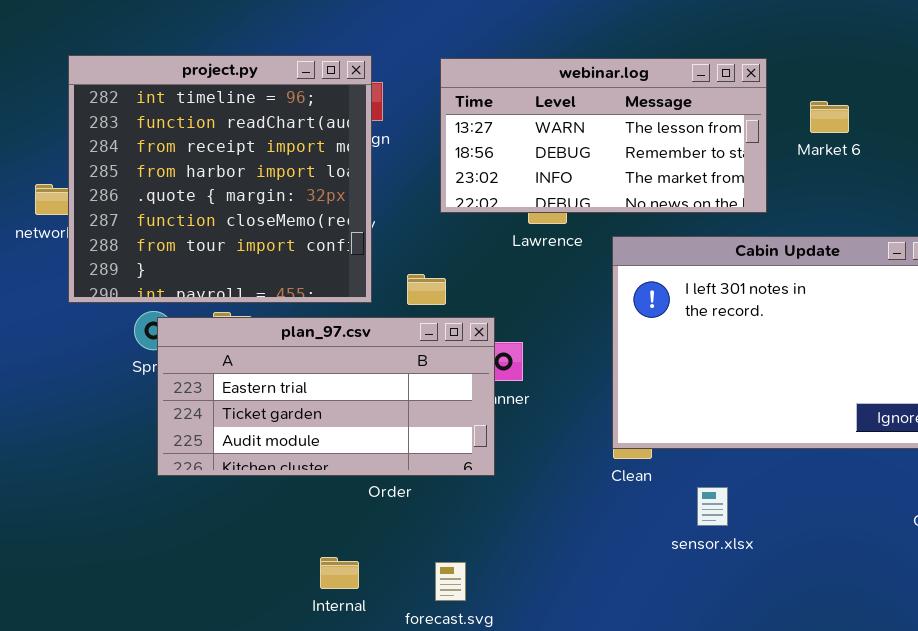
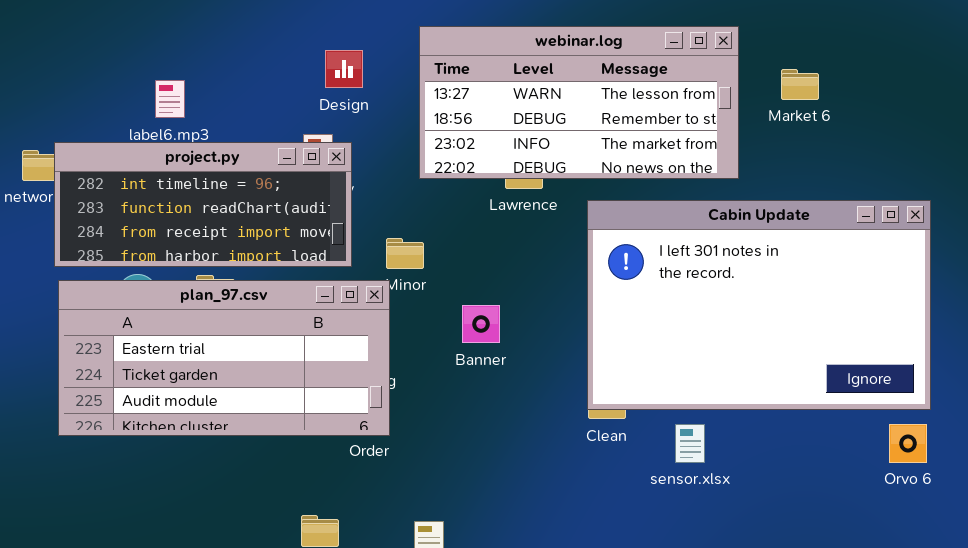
project.py: [68,55,372,303] -> [54,142,352,267], resized
plan_97.csv: [157,317,495,476] -> [58,280,390,436], moved
sensor.xlsx: [697,487,728,526] -> [675,424,705,463], moved

